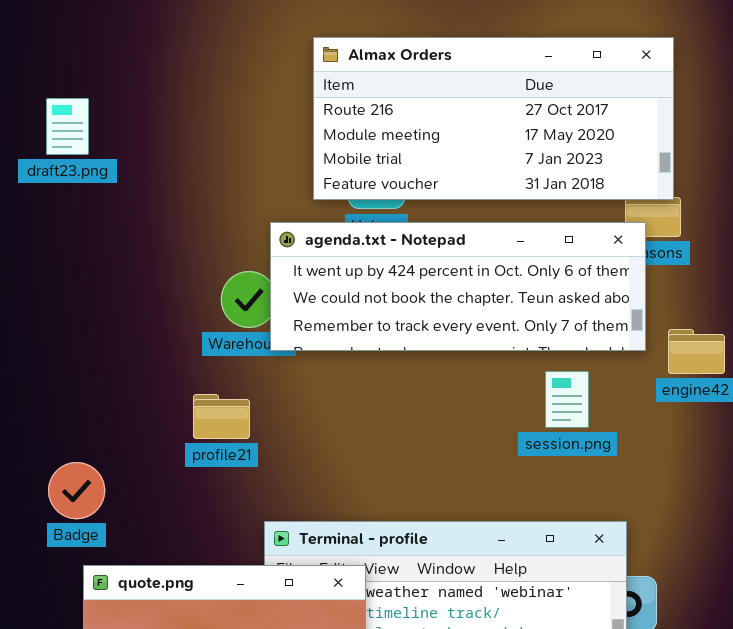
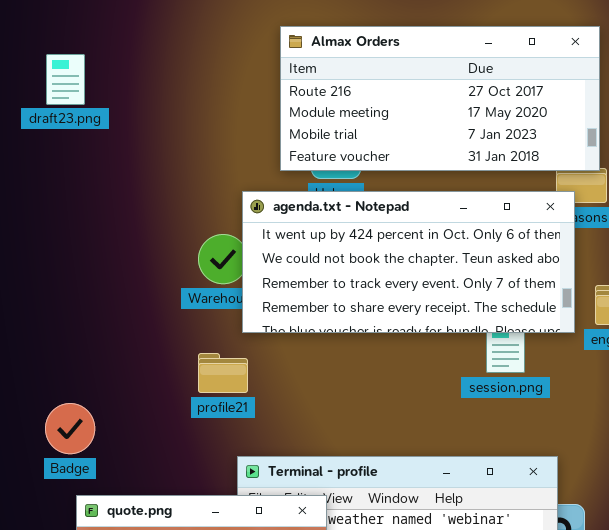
draft23.png: [46,98,89,155] -> [46,54,85,105], moved
agenda.txt - Notepad: [270,222,646,351] -> [242,191,575,333], resized
profile21: [193,394,250,439] -> [198,353,248,393], moved

